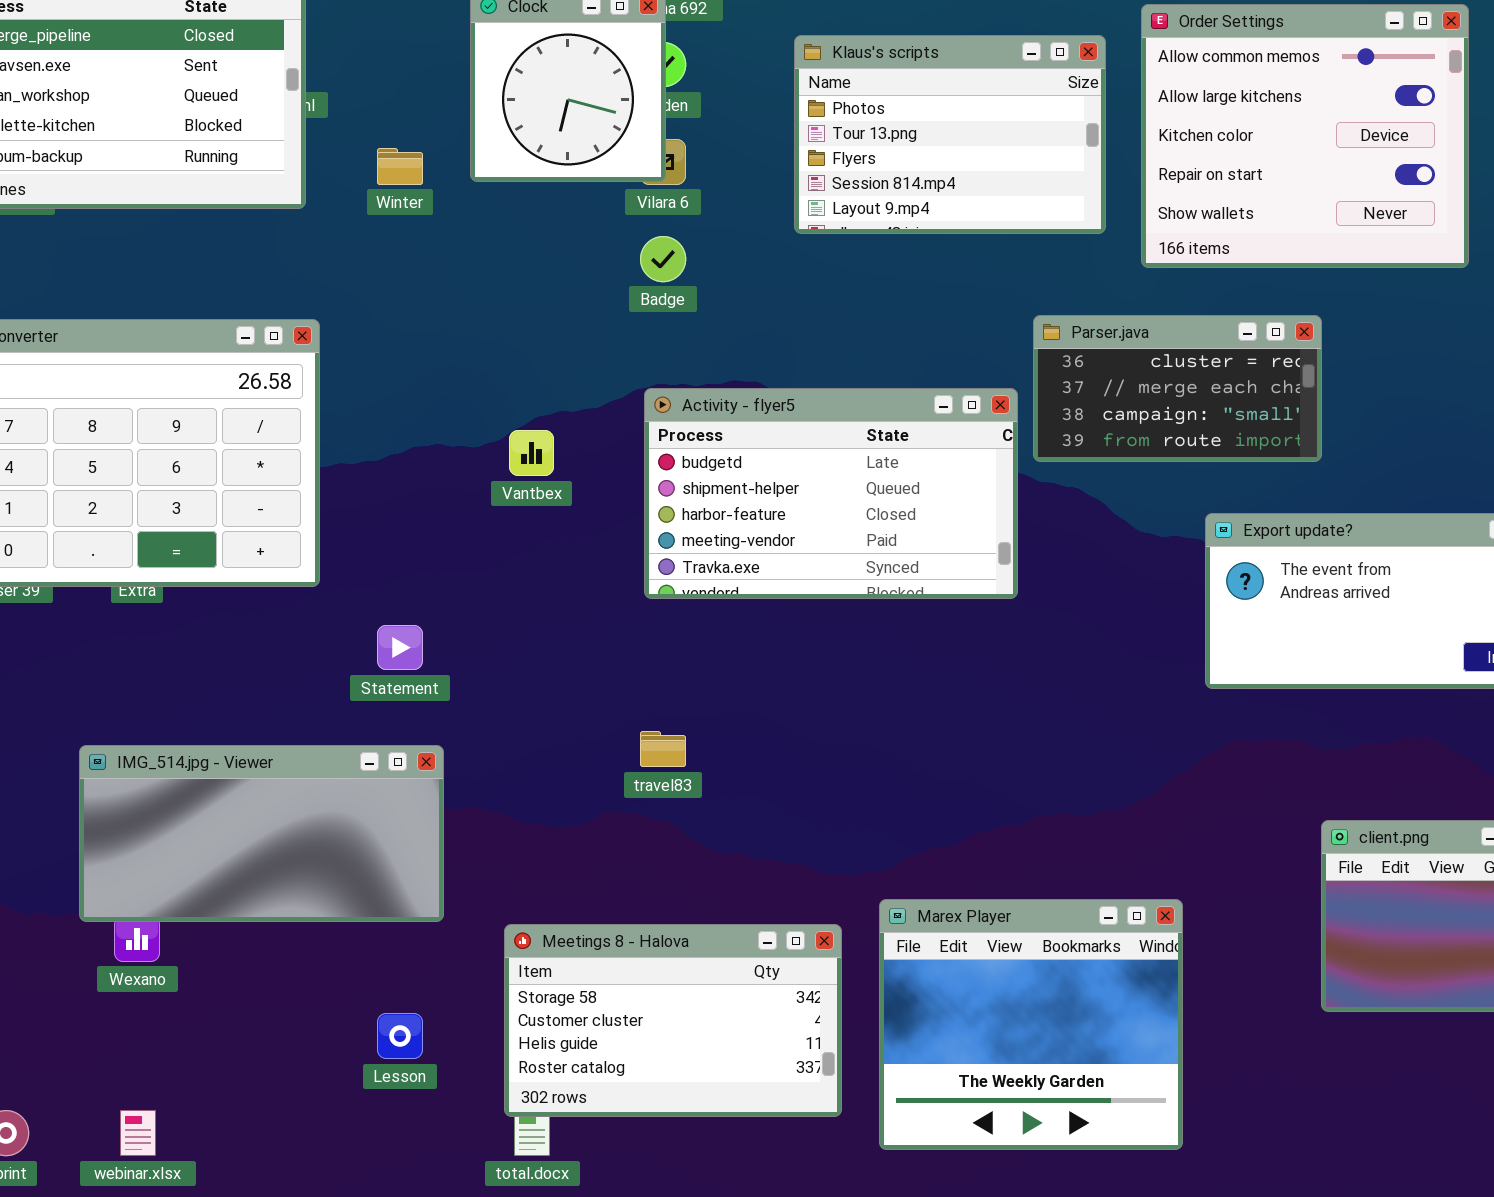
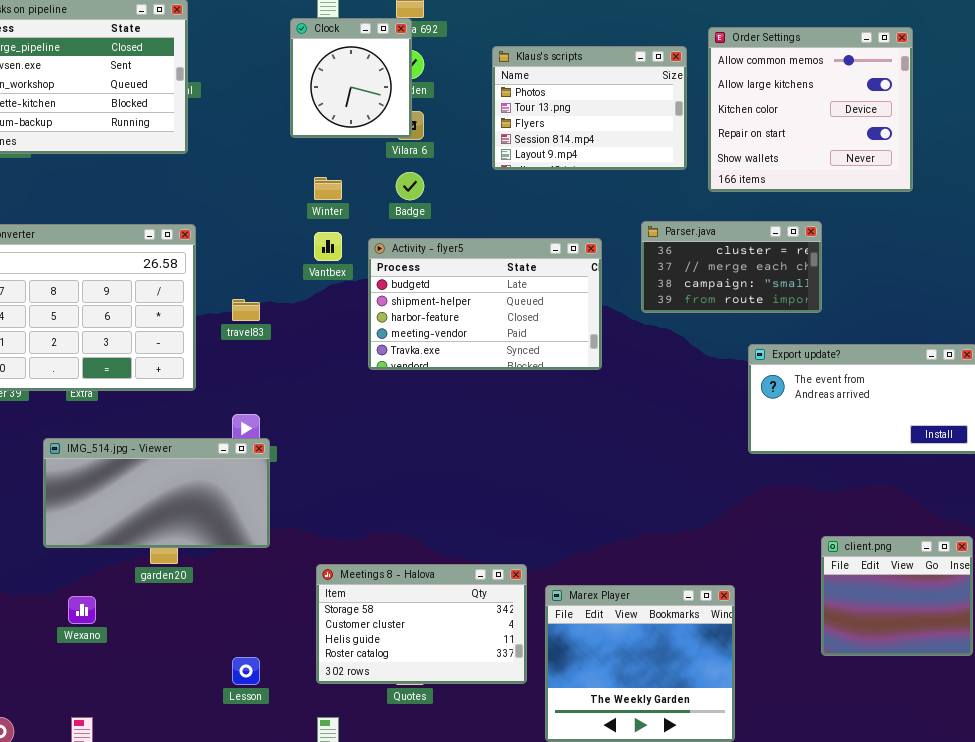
Winter: [377,148,423,185] -> [314,177,342,200], moved
Activity - flyer5: [644,388,1018,599] -> [368,238,602,370], moved
Vantbex: [509,430,554,476] -> [314,232,342,261], moved
travel83: [640,731,686,767] -> [232,299,260,321], moved
IMG_514.jpg - Viewer: [79,745,444,922] -> [43,438,270,548], moved
Meetings 8 - Halova: [504,924,842,1117] -> [316,564,527,684], moved

